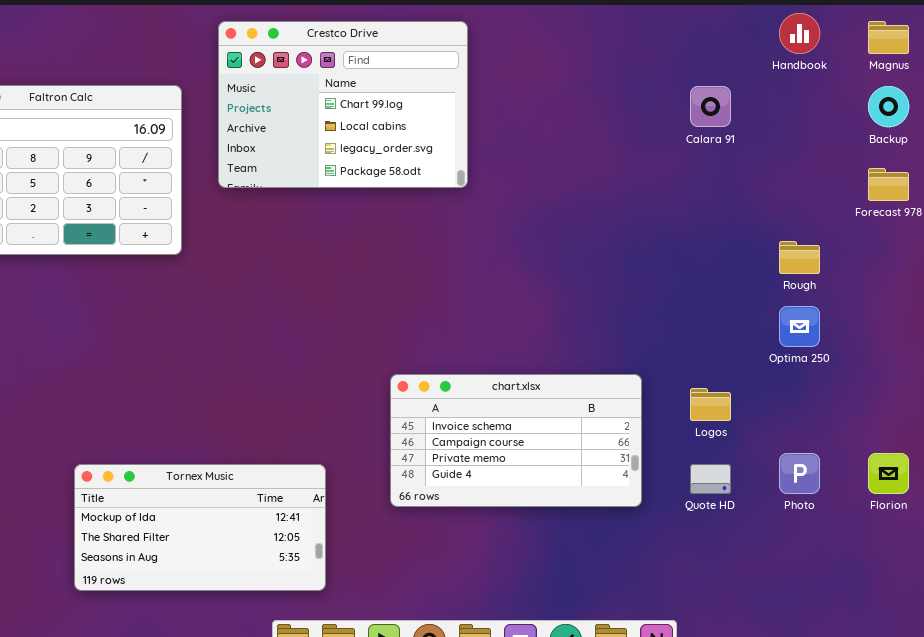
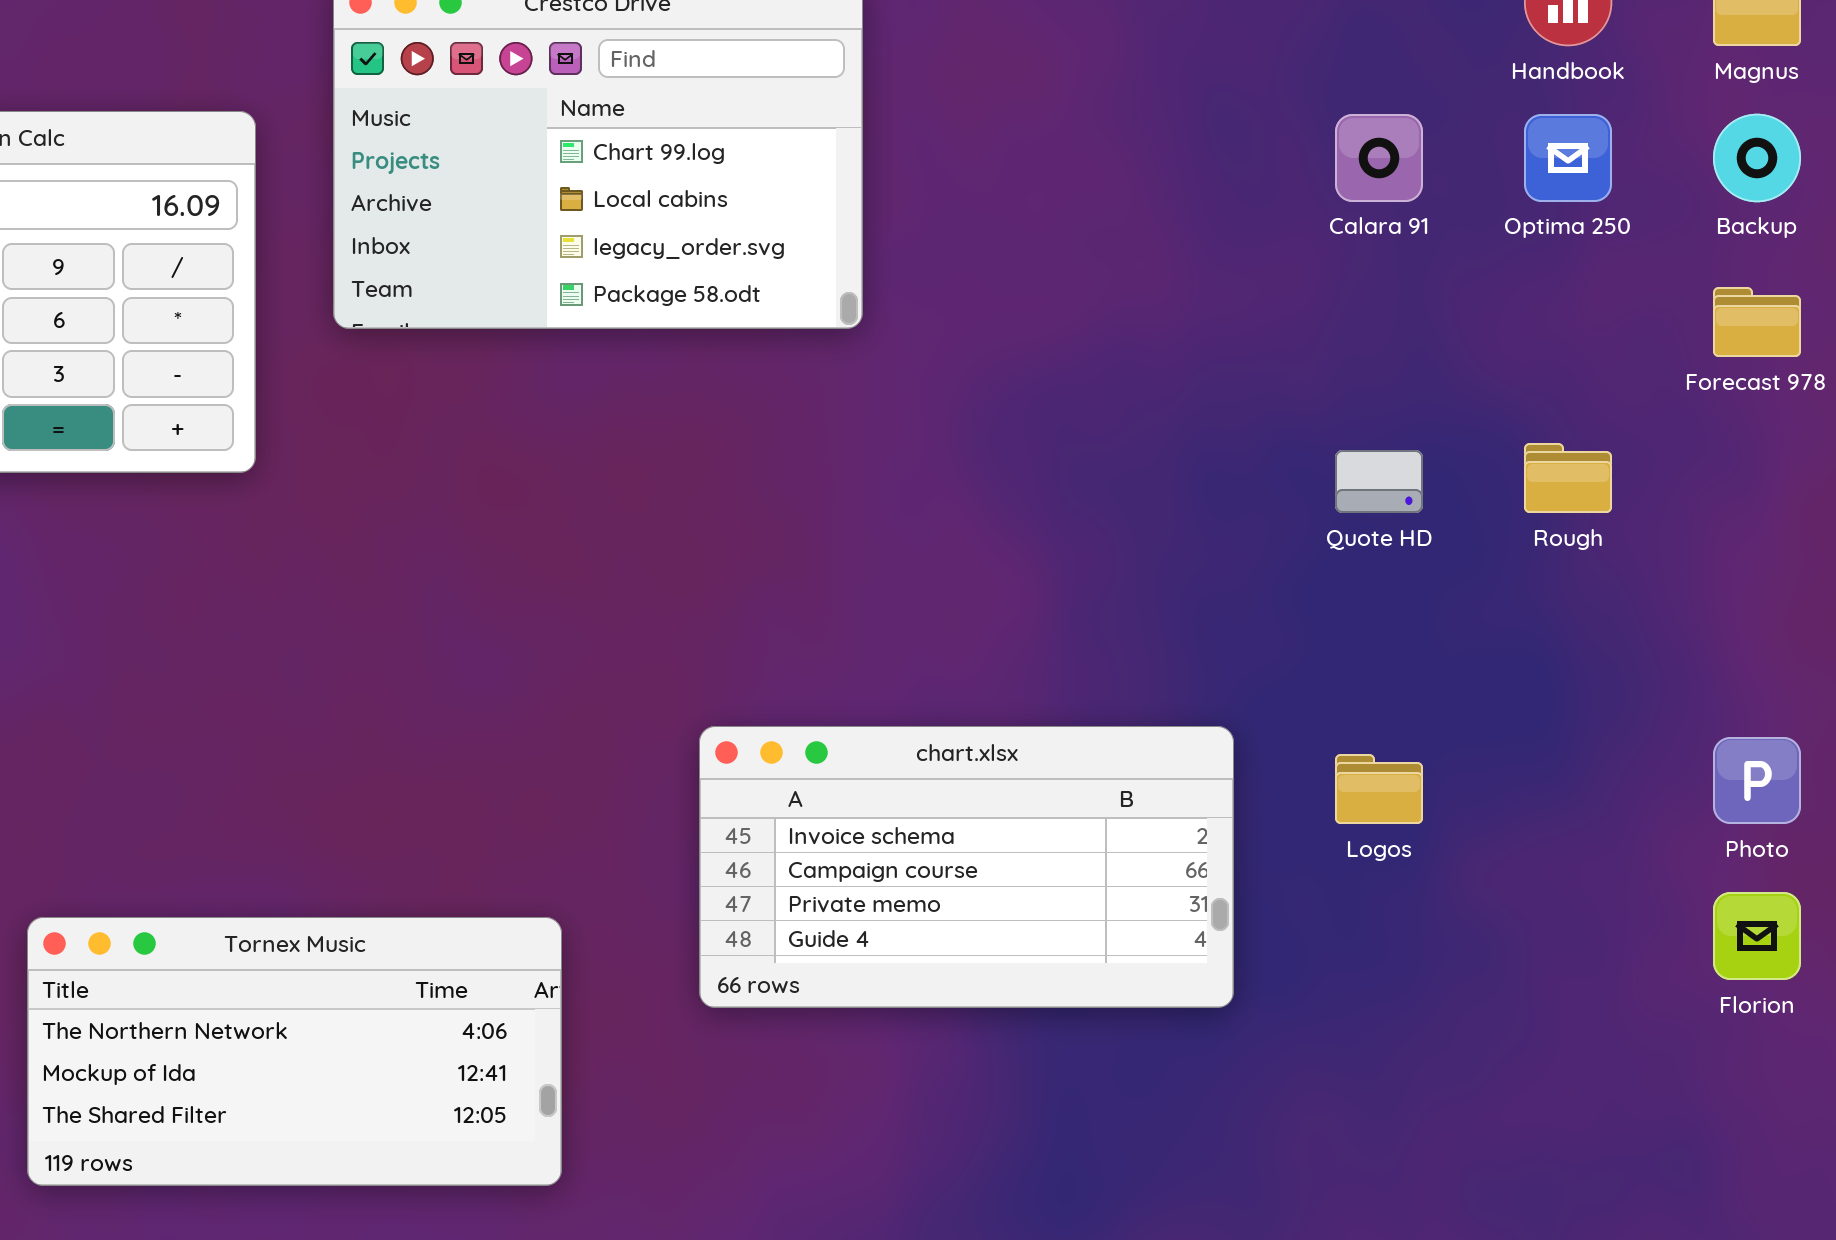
Optima 250: [779,306,820,347] -> [1524,114,1612,202], moved
Photo: [779,453,820,494] -> [1713,737,1801,824], moved
Tornex Music: [74,464,326,591] -> [27,917,562,1186], scrolled up 1 row
Quote HD: [690,464,731,494] -> [1335,450,1423,513], moved

